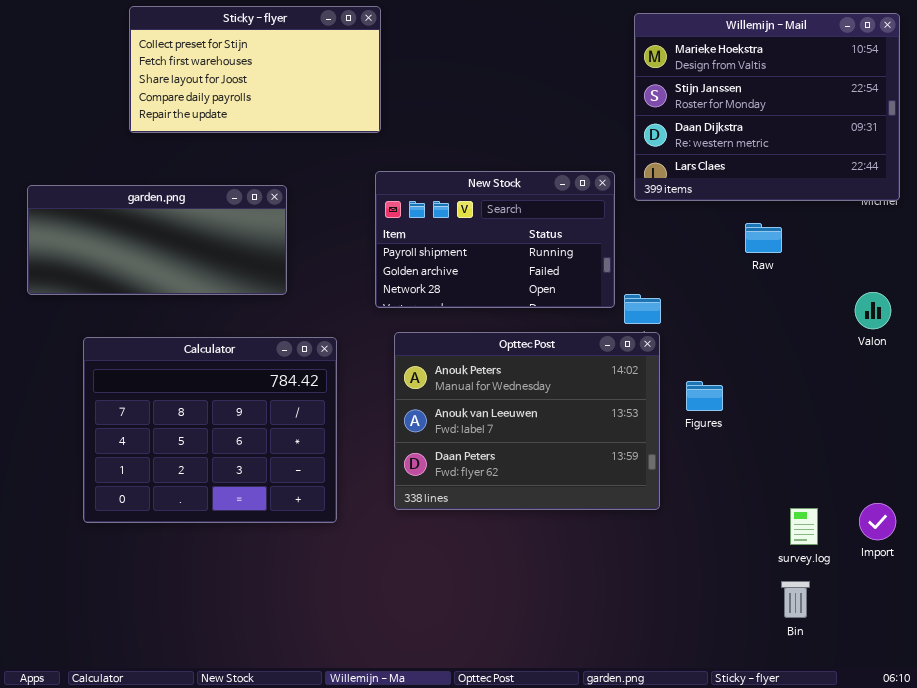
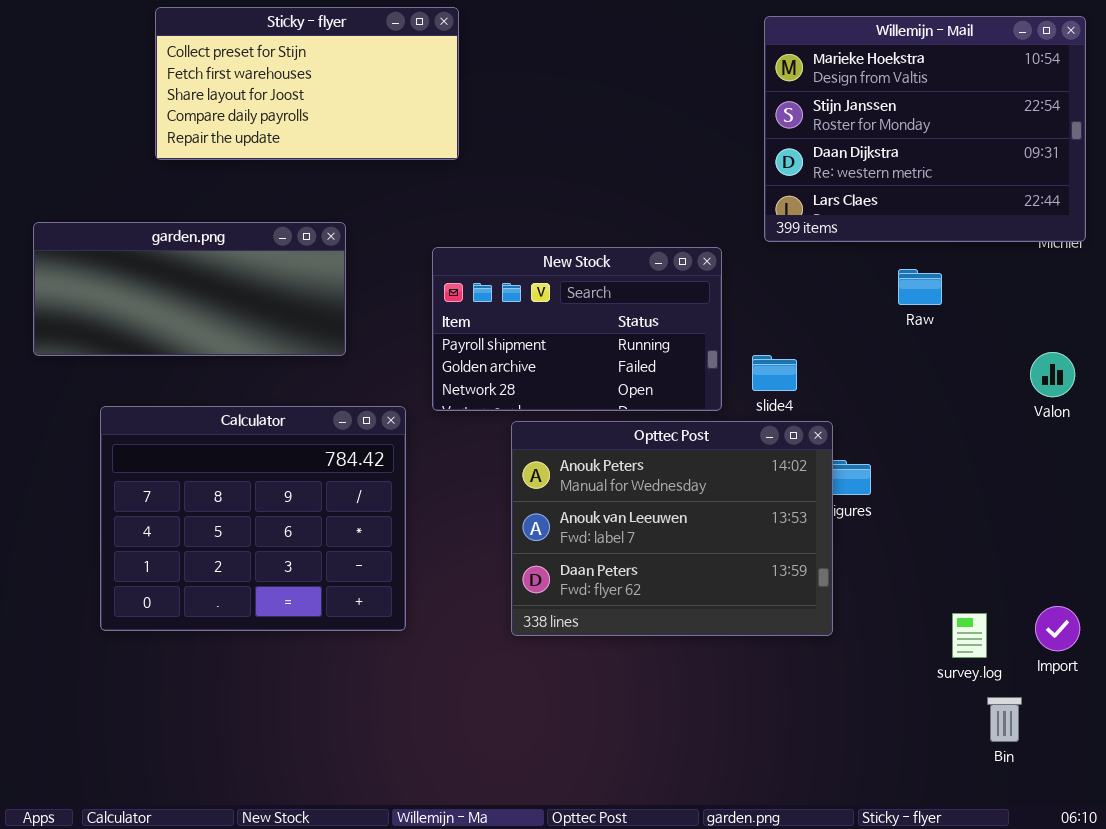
New Stock: [375,171,615,308] -> [432,247,722,411], moved
Opttec Post: [394,332,660,510] -> [511,421,833,636], moved
Bin: [781,581,810,618] -> [987,697,1022,742], moved

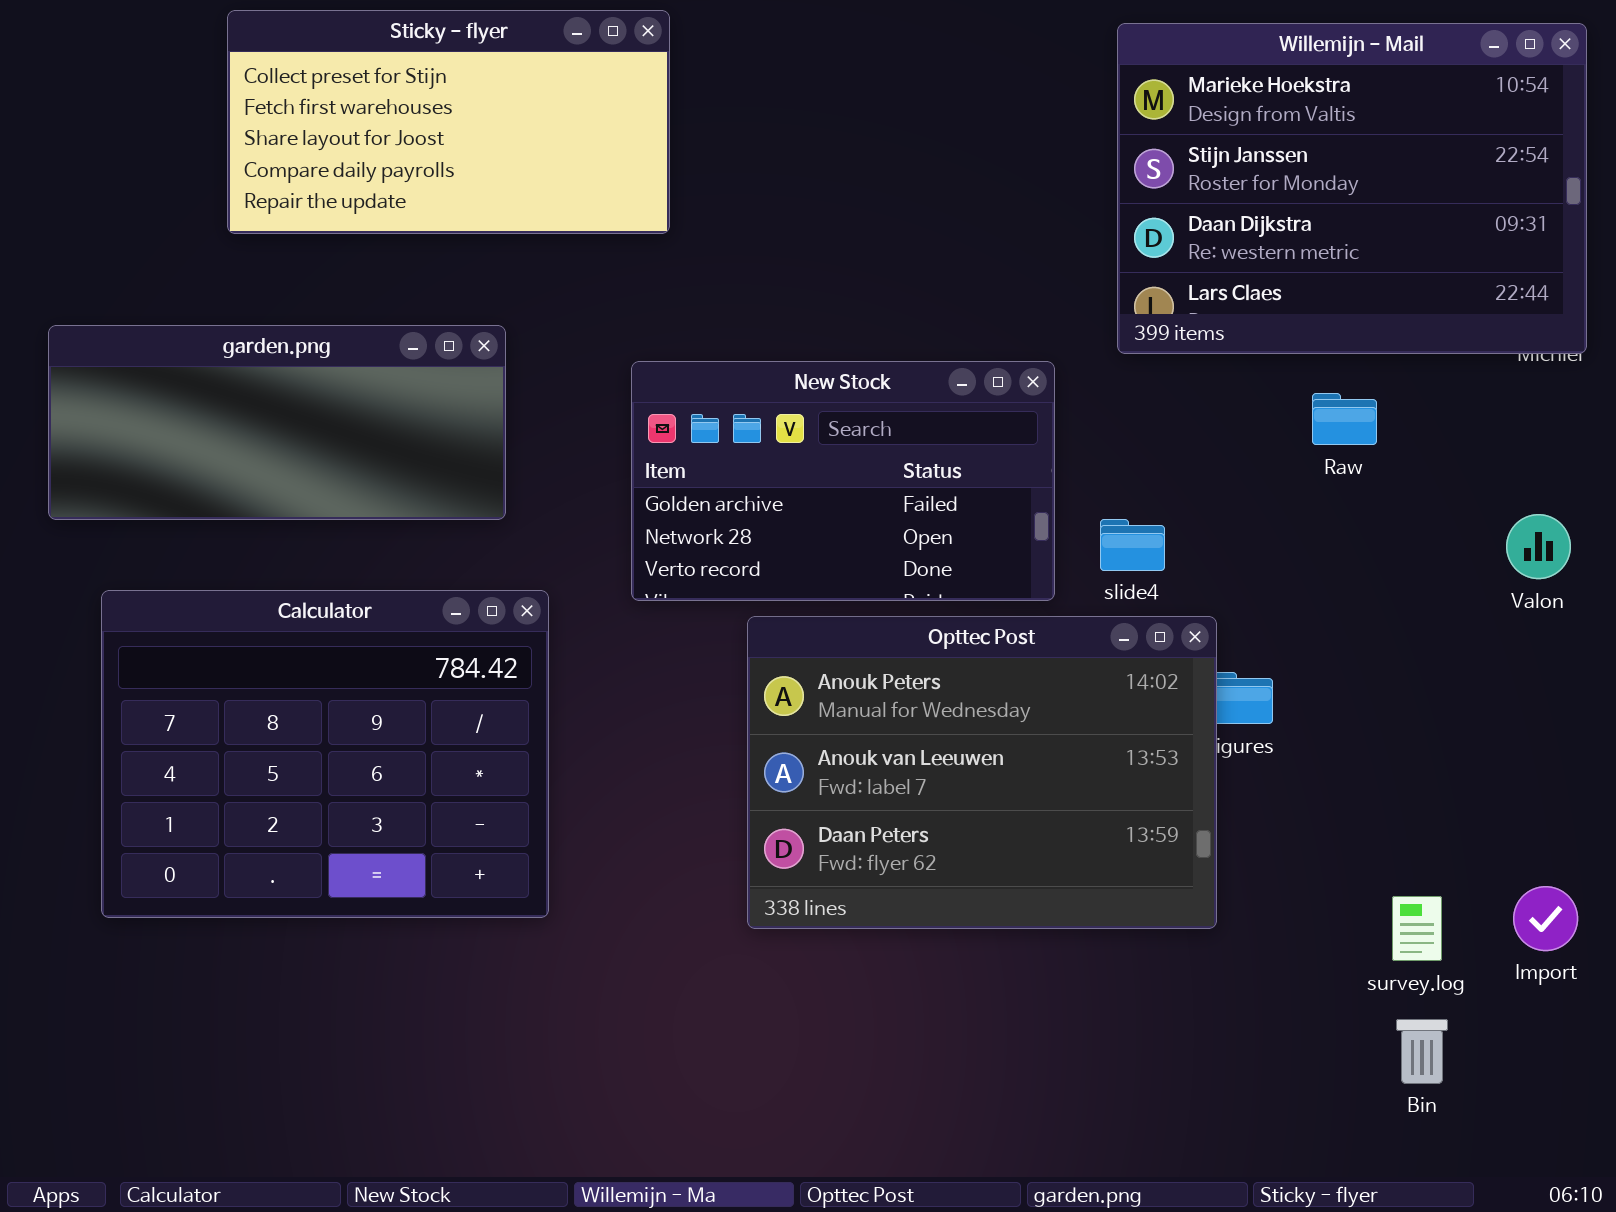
New Stock: [432,247,722,411] -> [631,361,1055,601], scrolled down 1 row
Calculator: [100,406,406,631] -> [101,590,549,918], moved
Bin: [987,697,1022,742] -> [1396,1019,1448,1084], moved

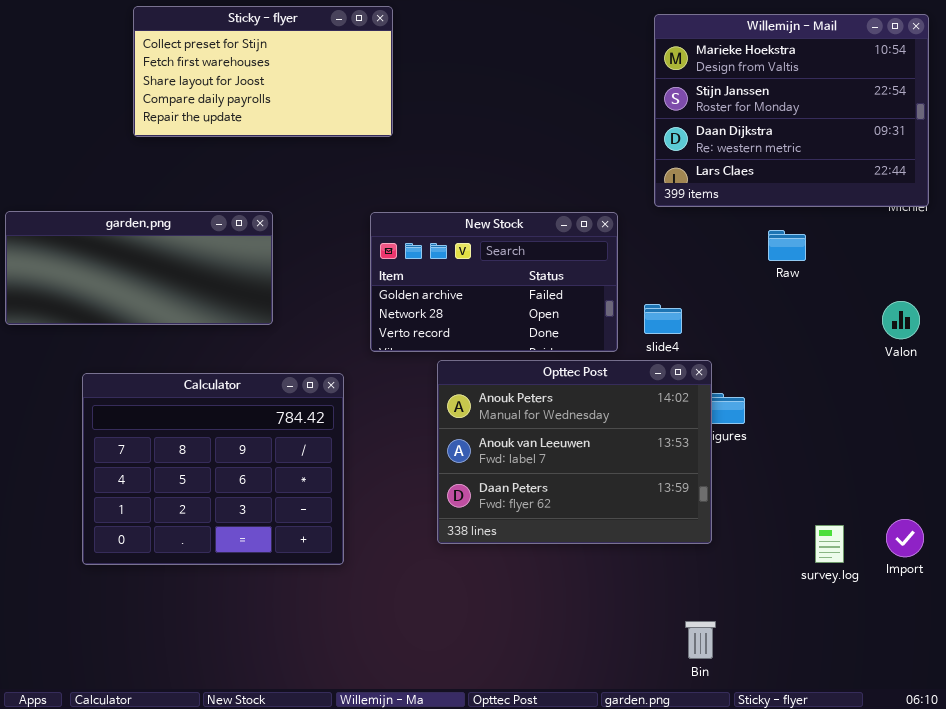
garden.png: [48,325,506,520] -> [5,211,273,325], moved
Calculator: [101,590,549,918] -> [82,373,344,565], moved
Bin: [1396,1019,1448,1084] -> [685,621,716,659], moved

